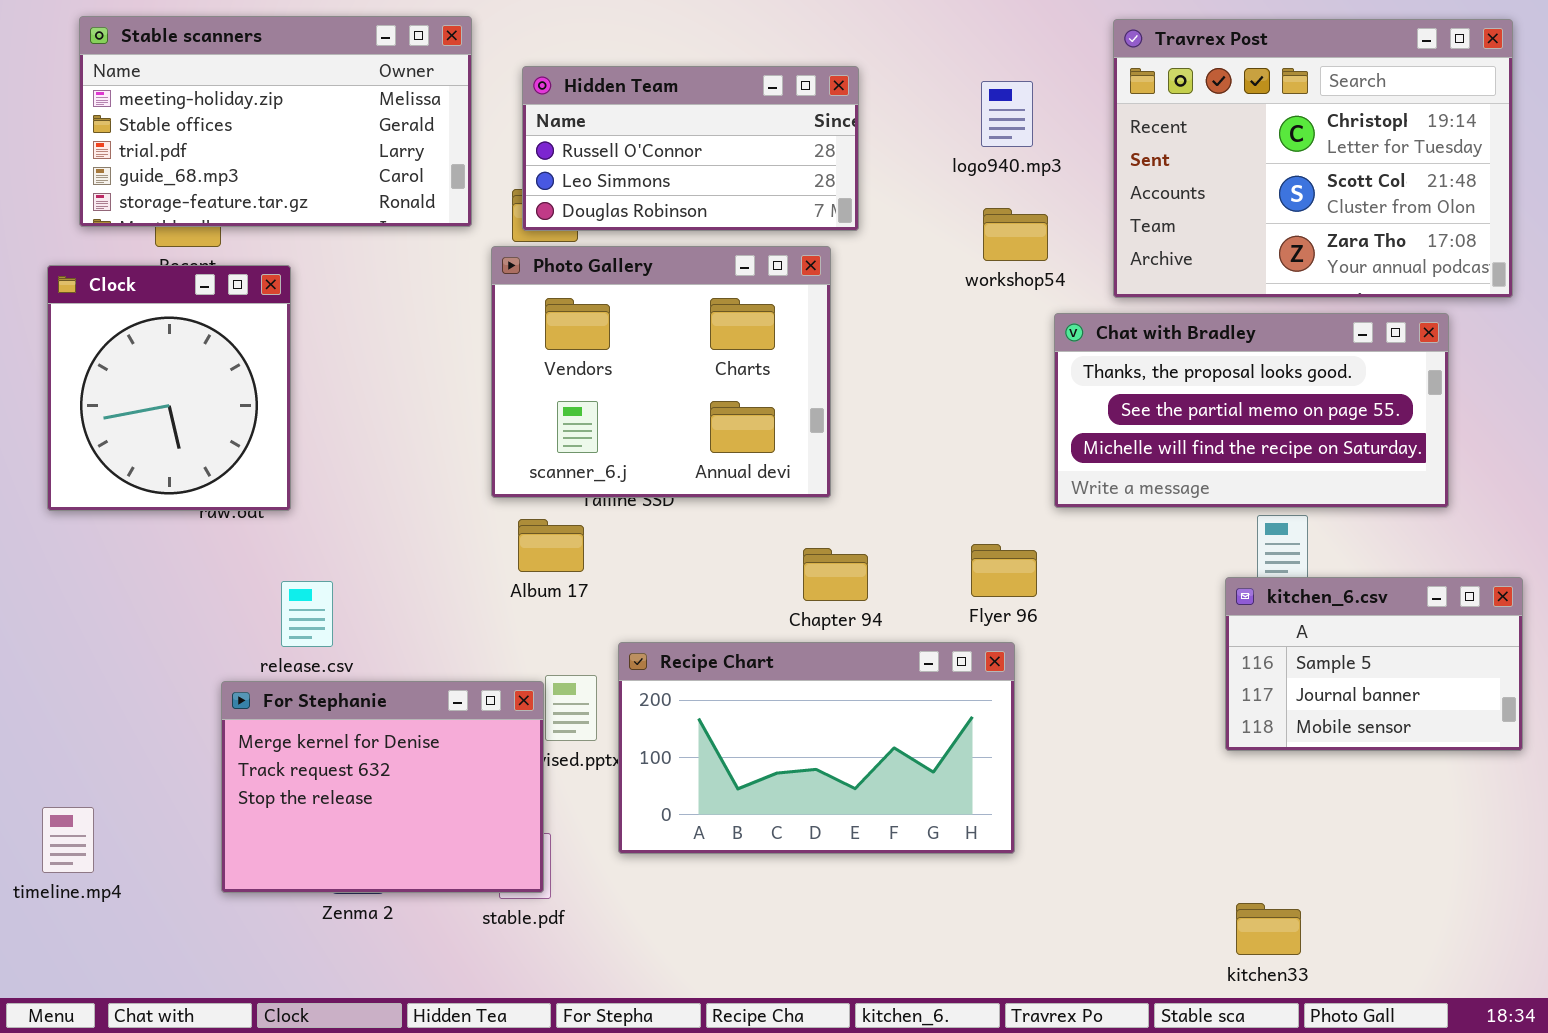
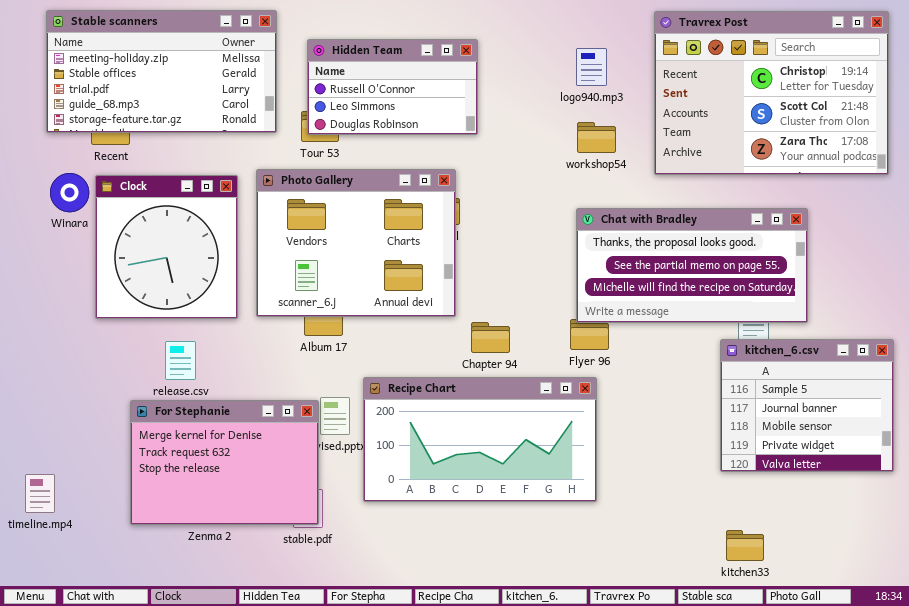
Hidden Team: [522,66,859,231] -> [307,39,478,135], resized
Photo Gallery: [491,246,831,498] -> [256,169,456,317], moved
Clock: [47,265,291,511] -> [95,175,238,319], moved
Chat with Bradley: [1054,313,1449,508] -> [576,208,808,323], moved
kitchen_6.csv: [1225,577,1523,751] -> [720,339,894,472], resized

